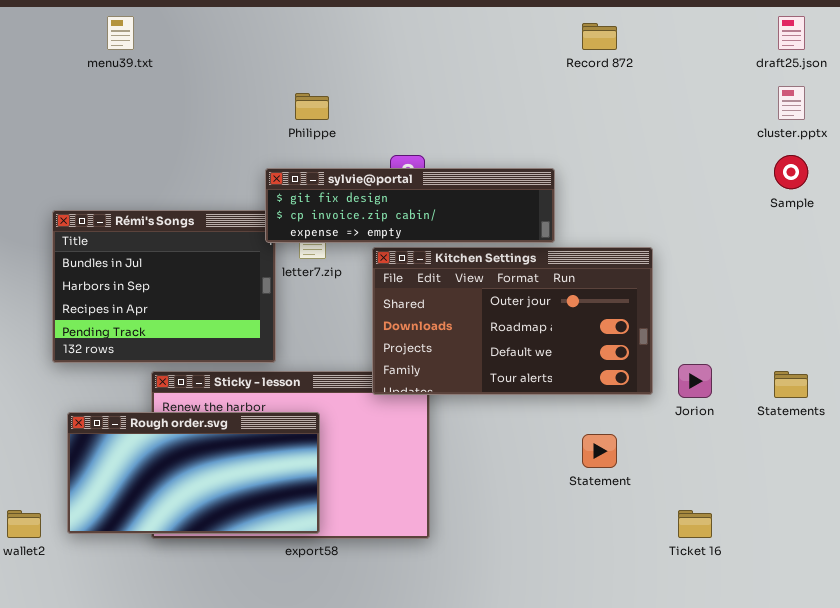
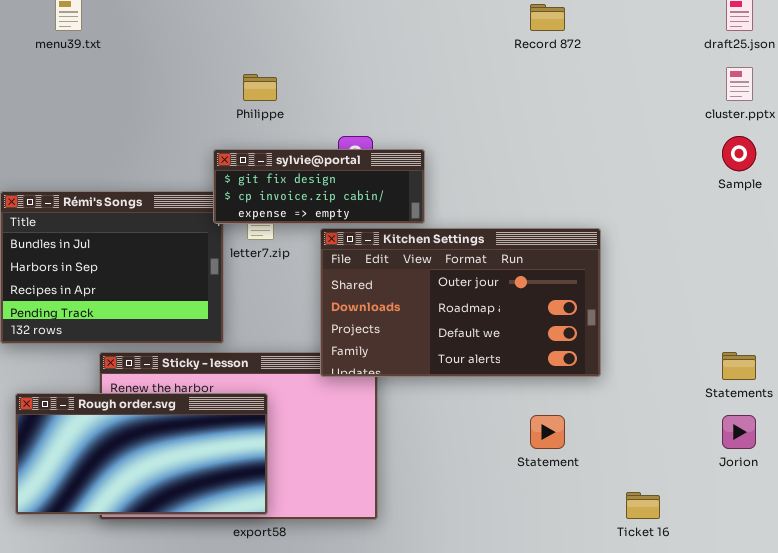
sylvie@portal: [265,168,555,243] -> [213,149,425,224], resized
Jorion: [678,364,712,398] -> [722,415,756,449], moved

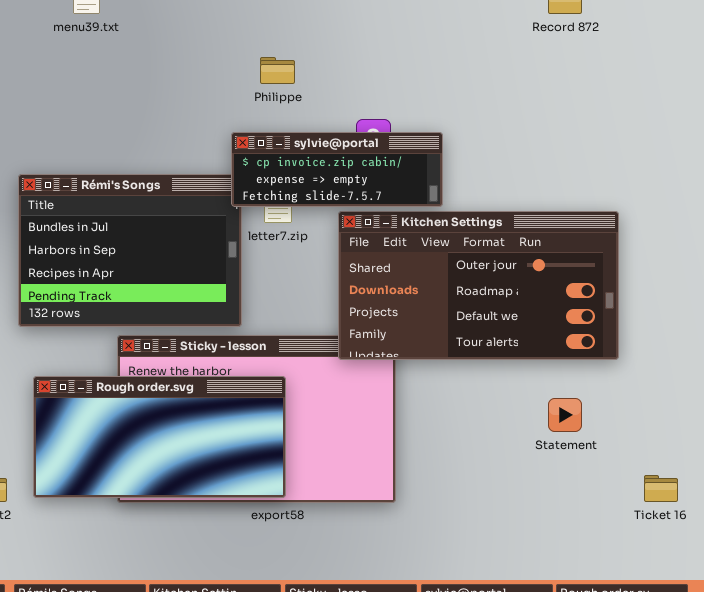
sylvie@portal: [213,149,425,224] -> [231,132,443,207], scrolled down 1 row

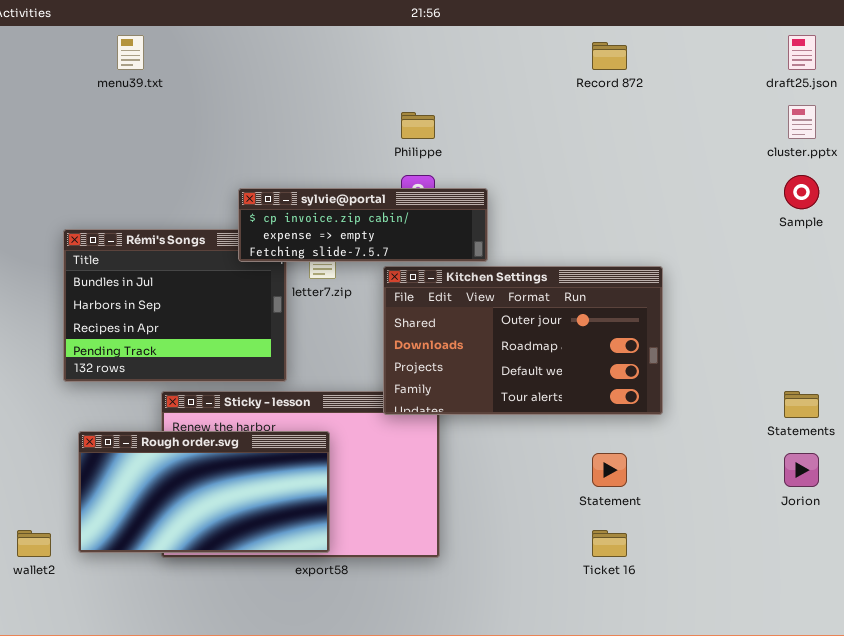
Philippe: [260,57,295,84] -> [401,112,435,139], moved
sylvie@portal: [231,132,443,207] -> [238,188,488,262], resized
Ticket 16: [644,475,678,502] -> [592,530,627,557], moved

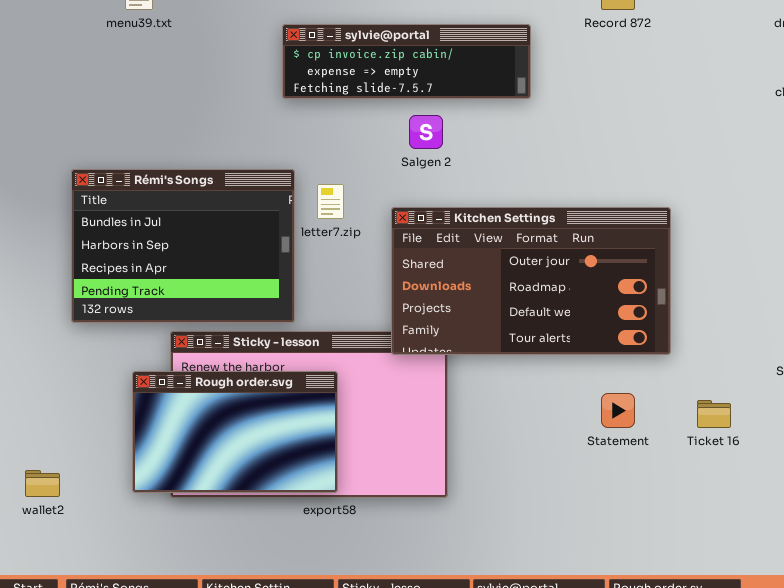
sylvie@portal: [238,188,488,262] -> [282,24,531,99], moved
Rough order.svg: [78,431,330,553] -> [132,371,338,493], resized
Ticket 16: [592,530,627,557] -> [697,400,731,428], moved

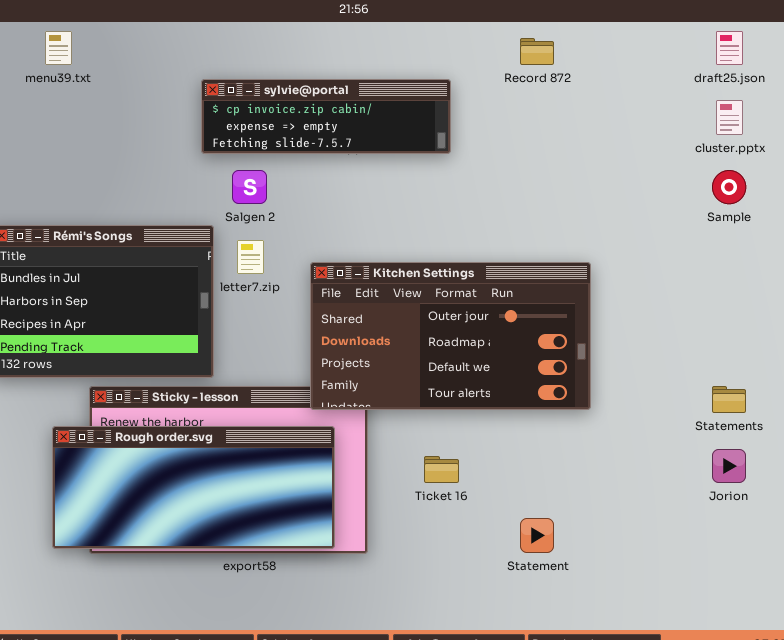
Salgen 2: [409,115,443,149] -> [232,170,267,204], moved
Rough order.svg: [132,371,338,493] -> [52,426,335,549], resized
Statement: [601,393,635,428] -> [520,518,554,553], moved
Ticket 16: [697,400,731,428] -> [424,456,459,483], moved

